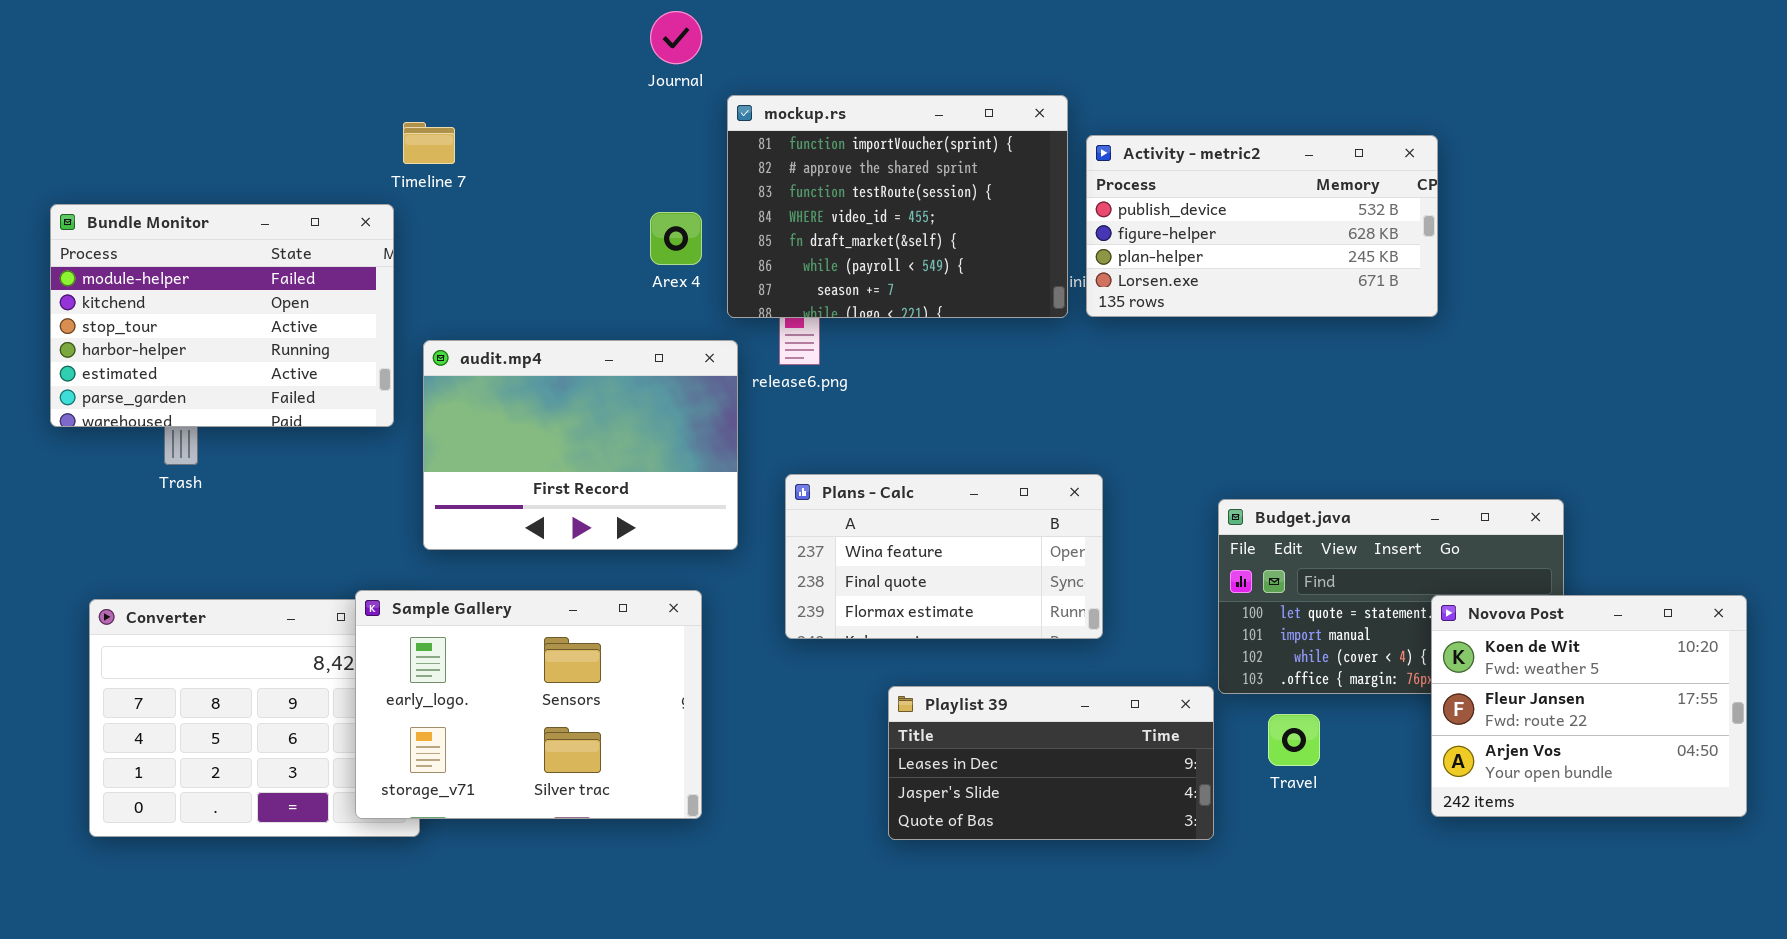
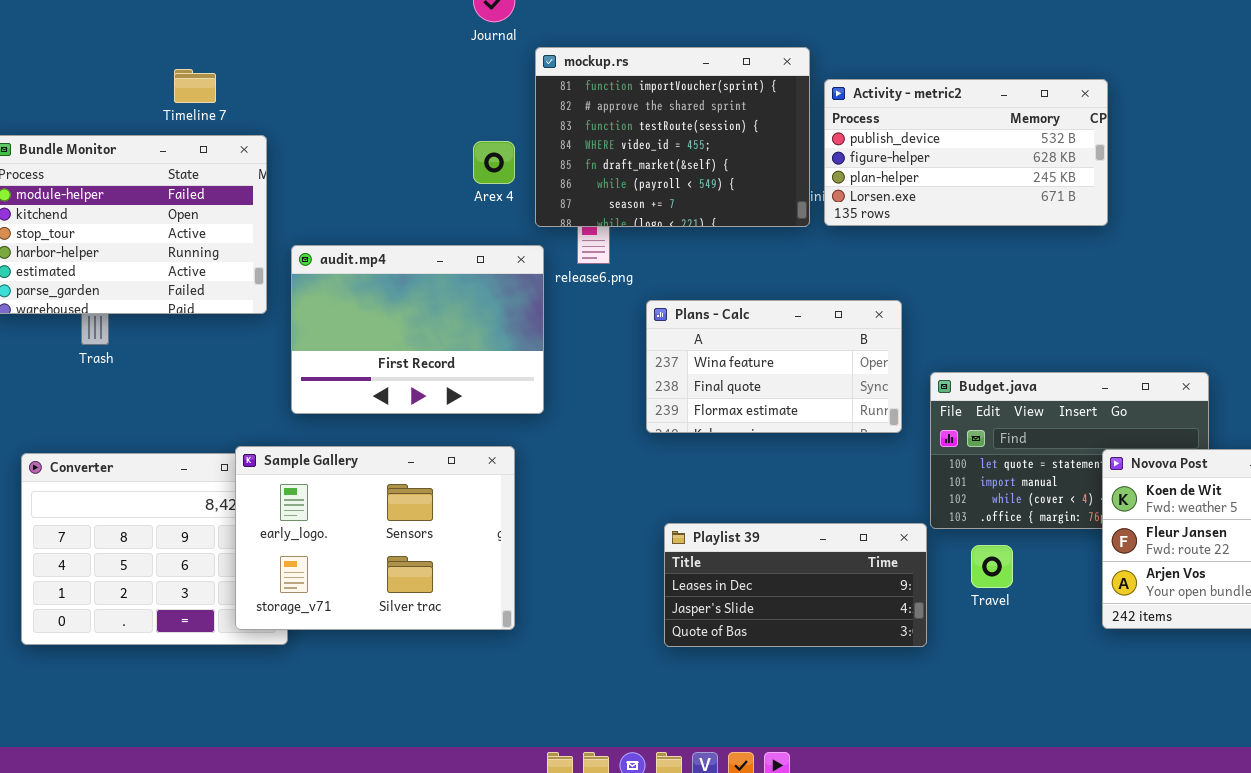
Timeline 7: [403,122,455,164] -> [174,69,216,103], moved
Plans - Calc: [785,474,1103,639] -> [646,300,902,433], moved

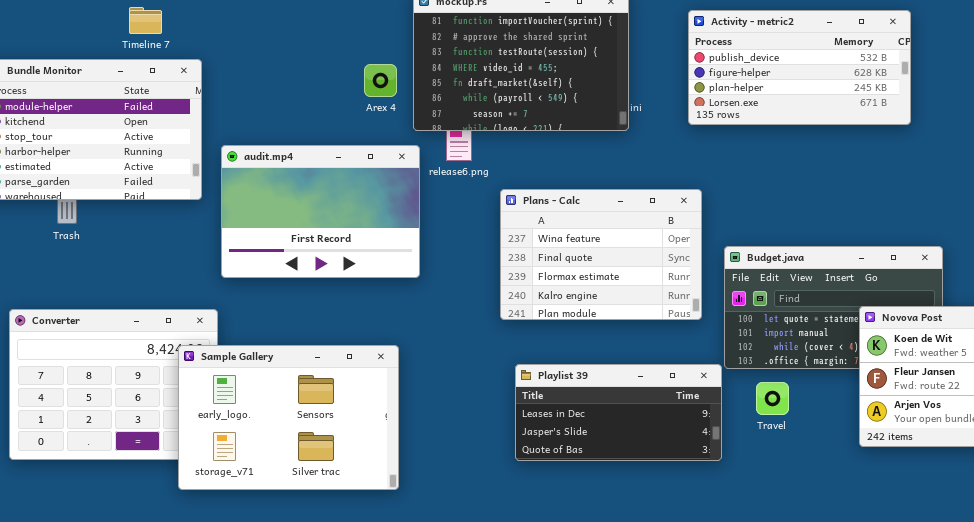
Activity - metric2: [824,79,1108,226] -> [688,10,911,125], moved
Plans - Calc: [646,300,902,433] -> [500,189,702,320], resized
Sample Gallery: [235,446,515,630] -> [178,345,399,490], moved

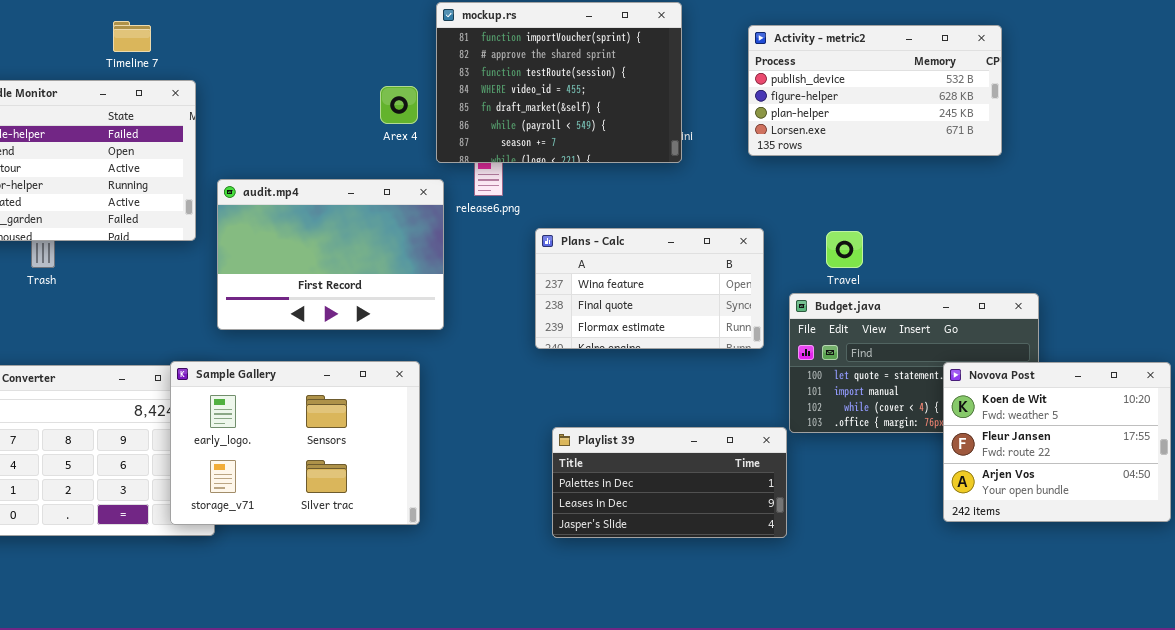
Plans - Calc: [500,189,702,320] -> [535,228,764,349], resized
Sample Gallery: [178,345,399,490] -> [170,361,420,525], moved
Playlist 39: [515,364,722,461] -> [552,427,787,538], scrolled up 1 row
Travel: [756,382,789,415] -> [826,231,863,268], moved

